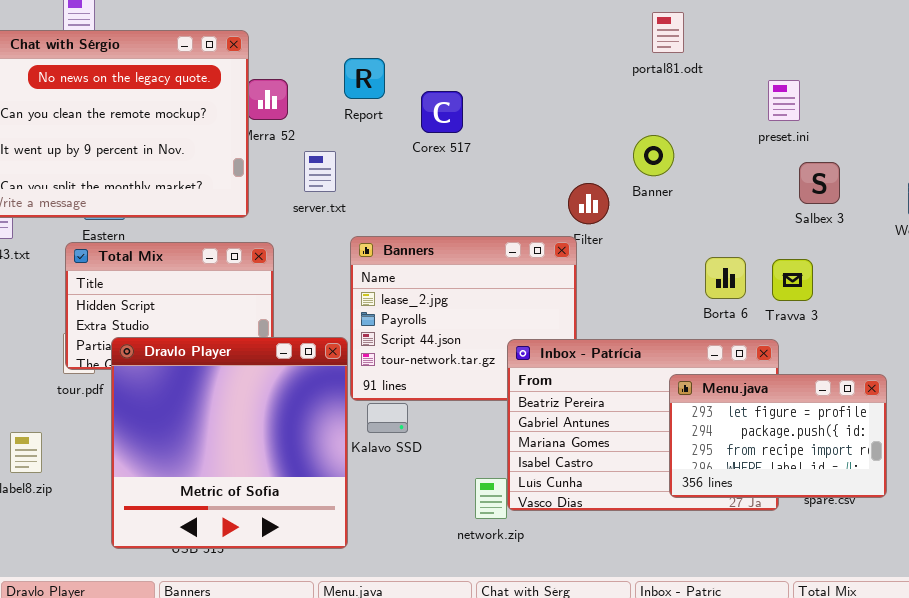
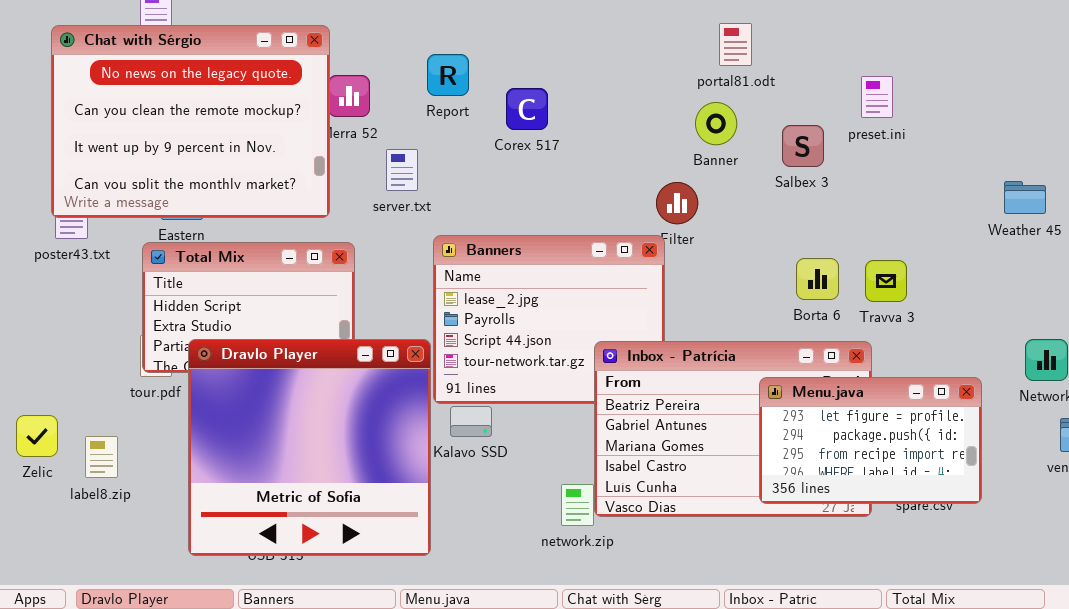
portal81.odt: [652,12,684,53] -> [719,23,752,66], moved
Banner: [633,135,674,176] -> [695,102,737,145], moved
Salbex 3: [799,162,840,204] -> [782,125,824,167], moved

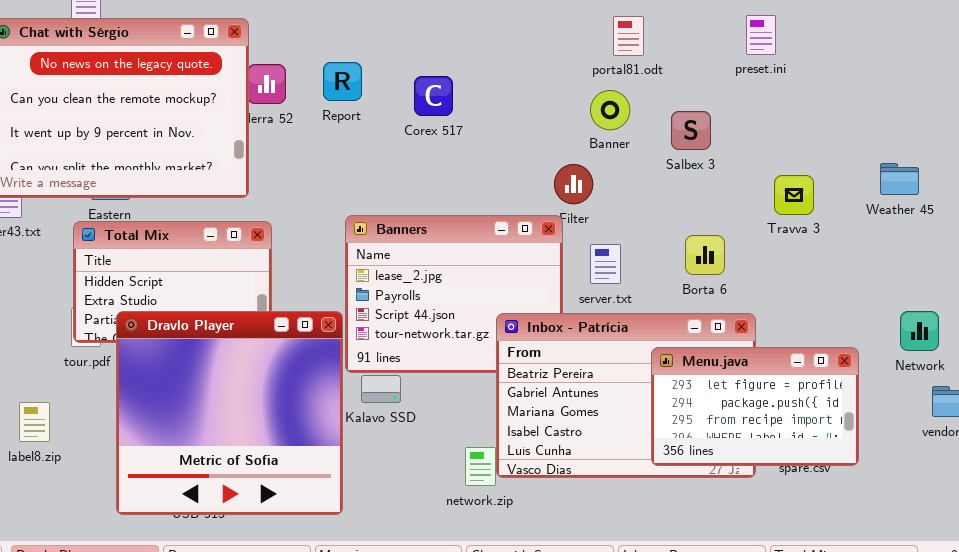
Report: [427,54,469,96] -> [323,62,362,101], moved
preset.ini: [861,76,893,118] -> [746,15,776,55], moved
server.txt: [386,149,418,191] -> [590,244,621,284], moved
Travva 3: [865,260,907,302] -> [774,175,814,215], moved

